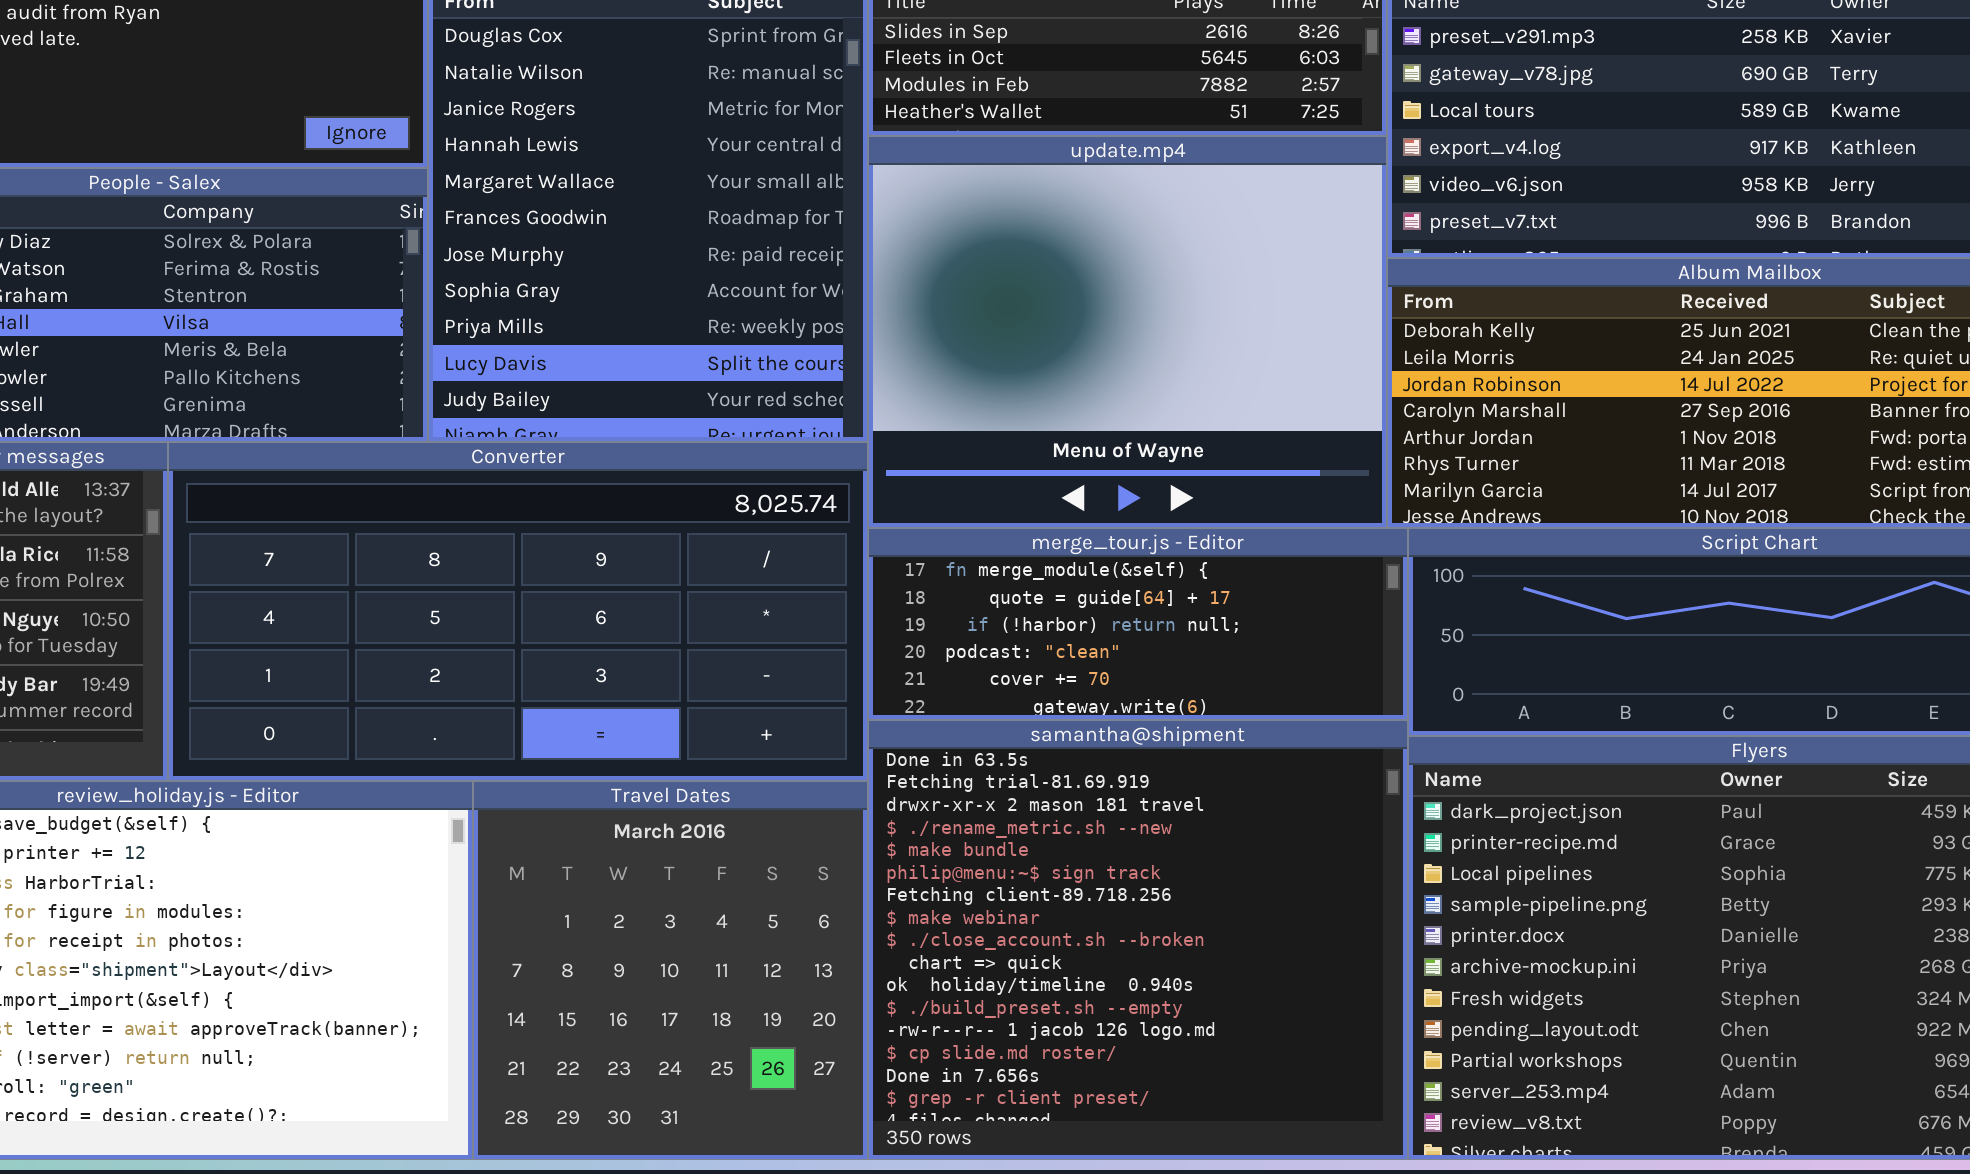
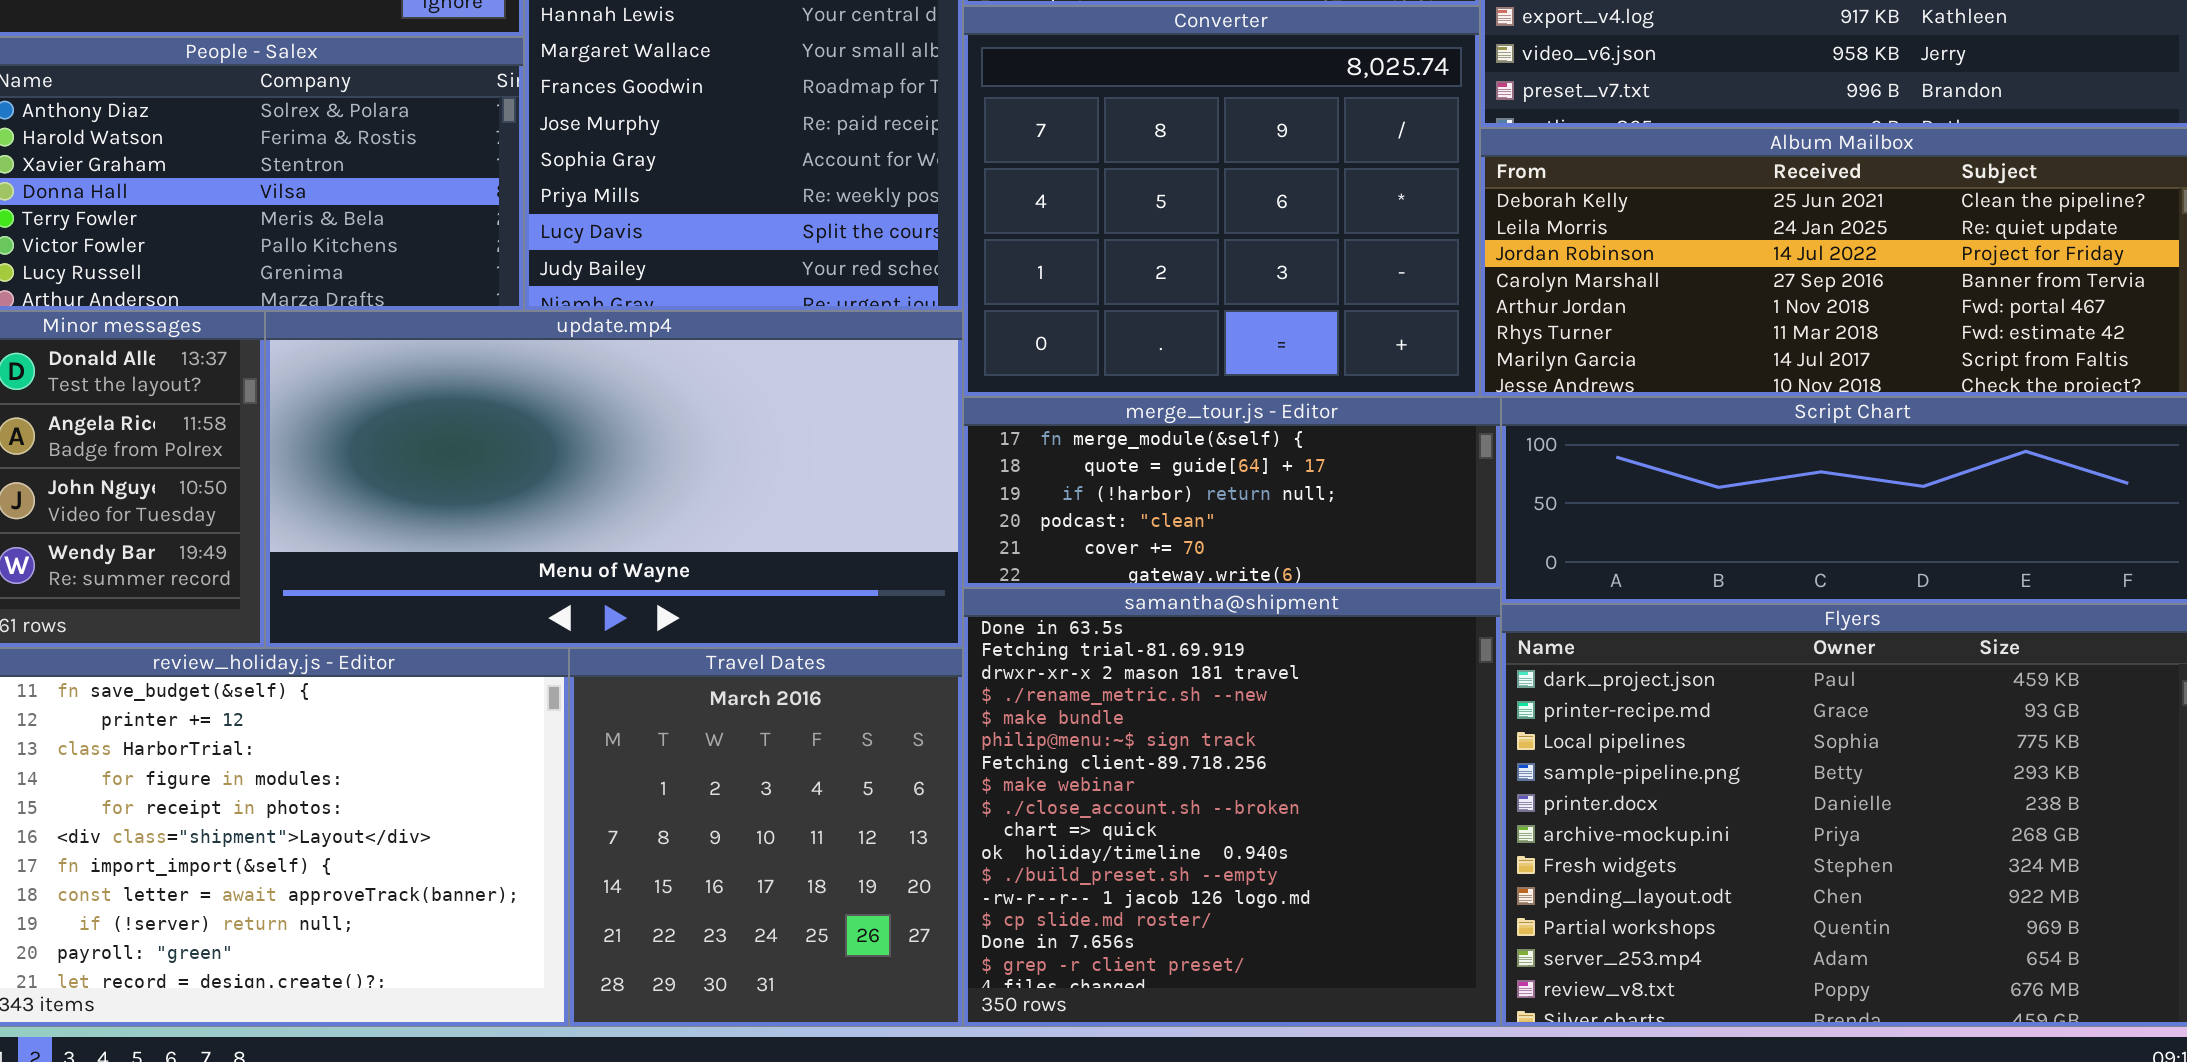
update.mp4: [868,136,1387,528] -> [265,311,963,648], moved, resized
Converter: [168,442,868,781] -> [963,6,1480,397], moved, resized

